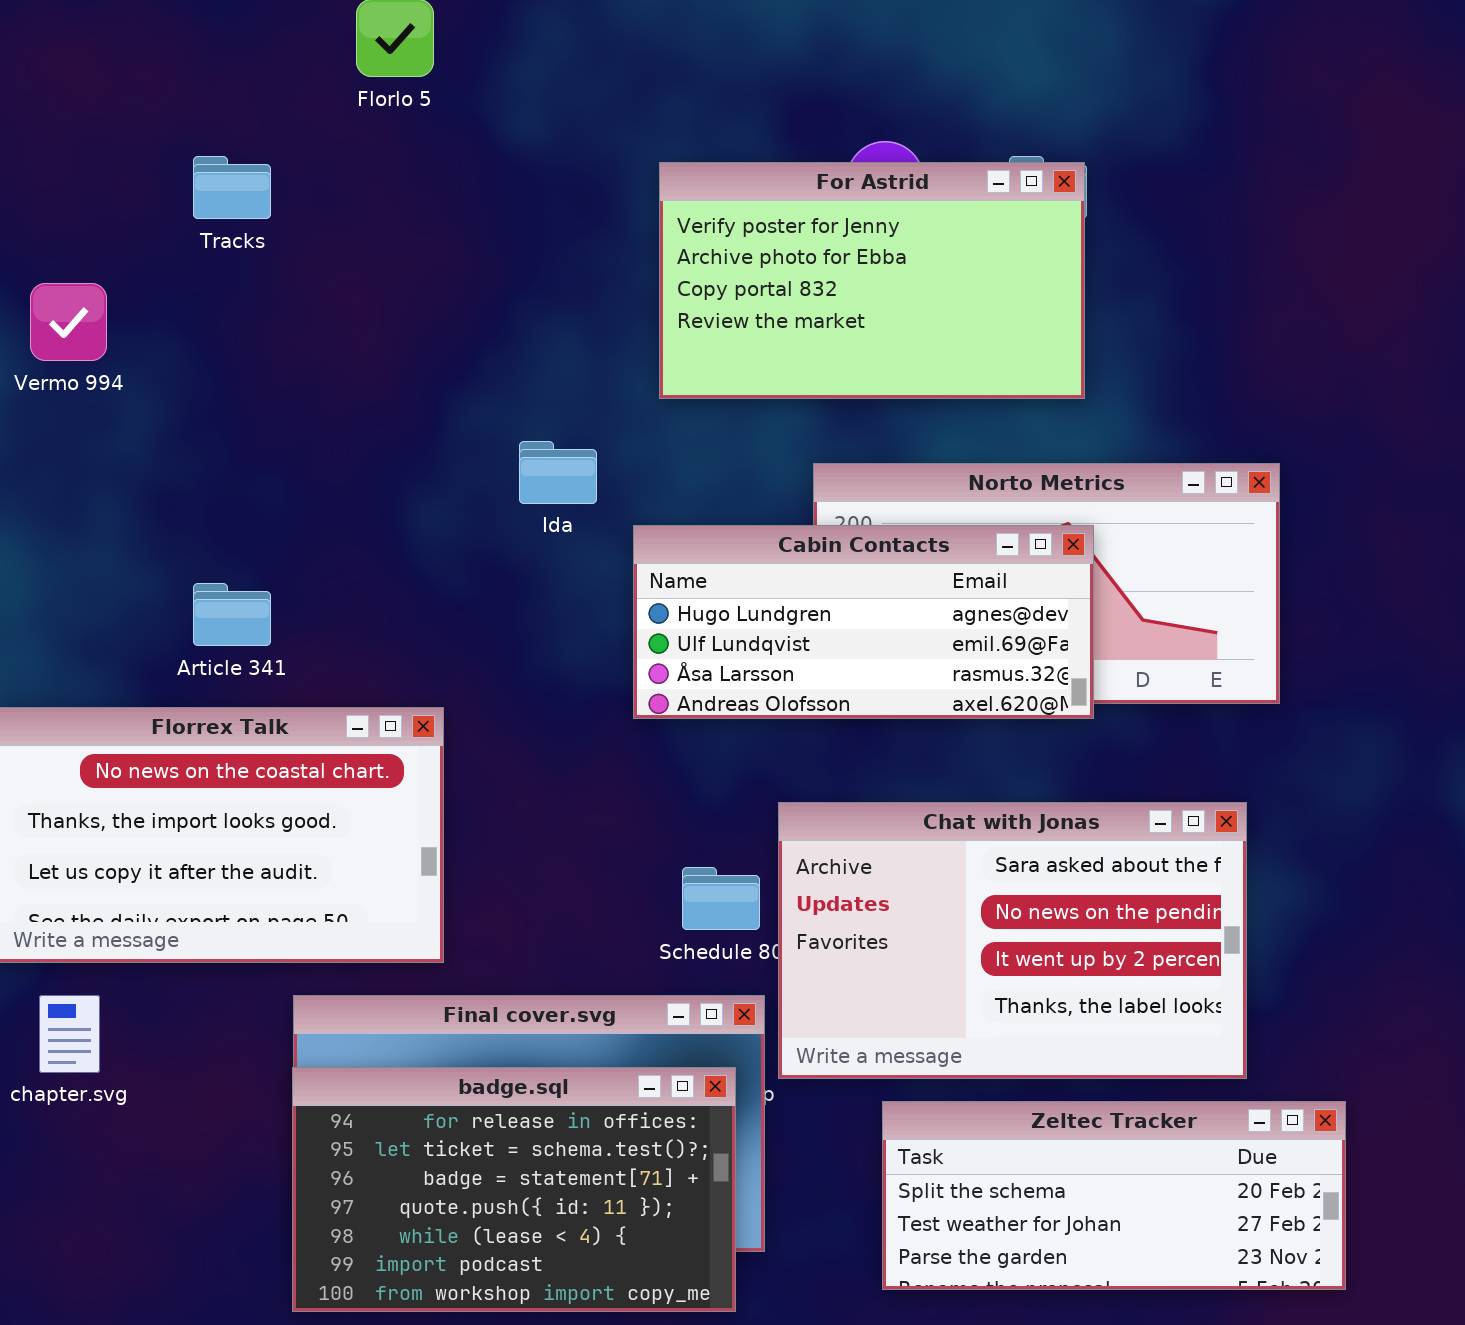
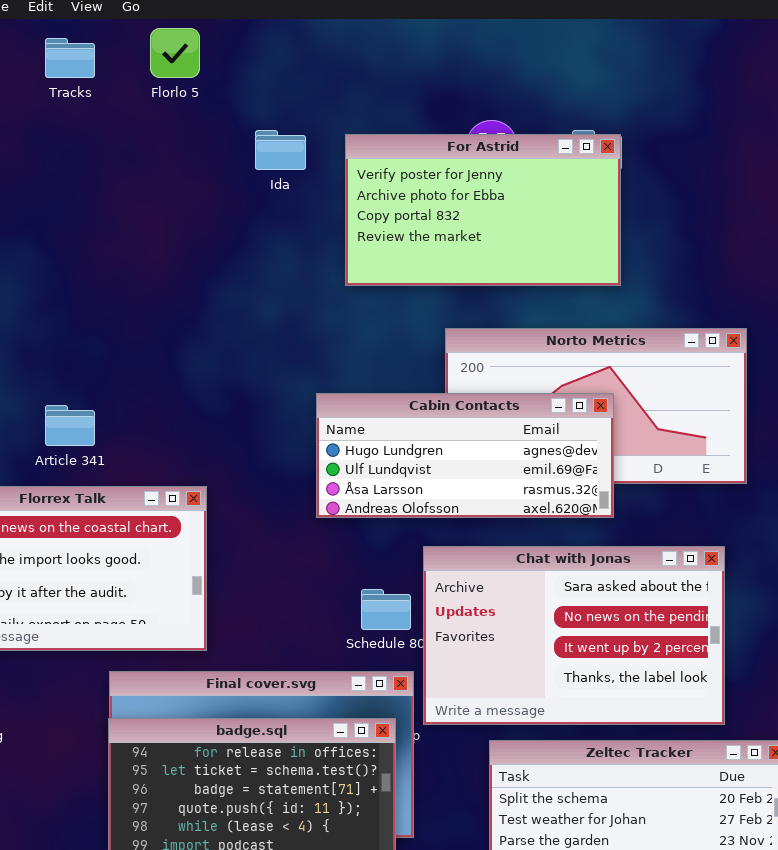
Tracks: [193,156,271,219] -> [45,38,95,78], moved
Ida: [519,441,597,504] -> [255,130,306,170], moved
Cabin Contacts: [633,525,1094,719] -> [316,393,614,518], moved

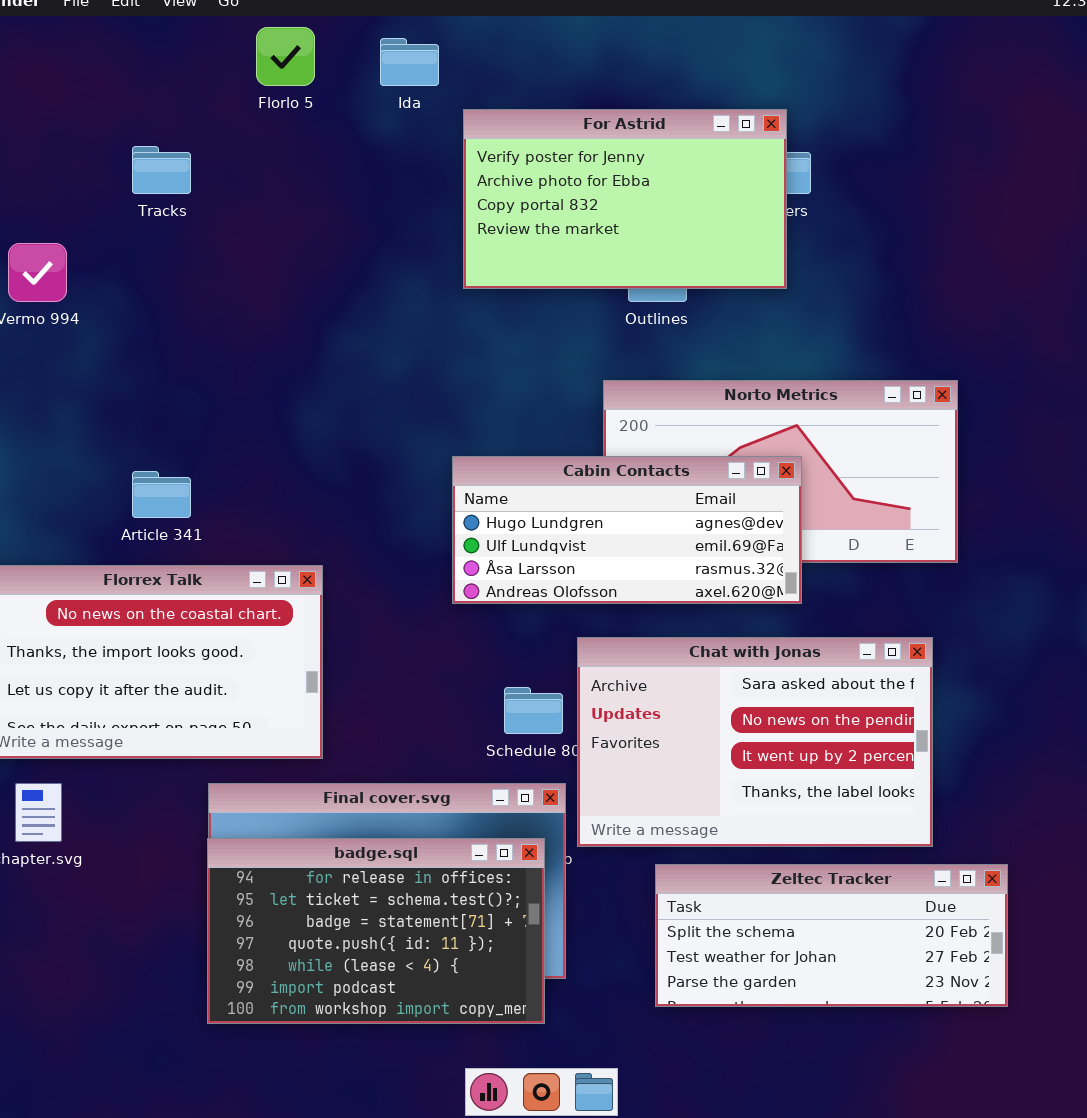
Tracks: [45,38,95,78] -> [132,146,191,194], moved
Ida: [255,130,306,170] -> [380,38,439,86], moved
For Astrid: [345,134,621,286] -> [463,109,787,289], moved

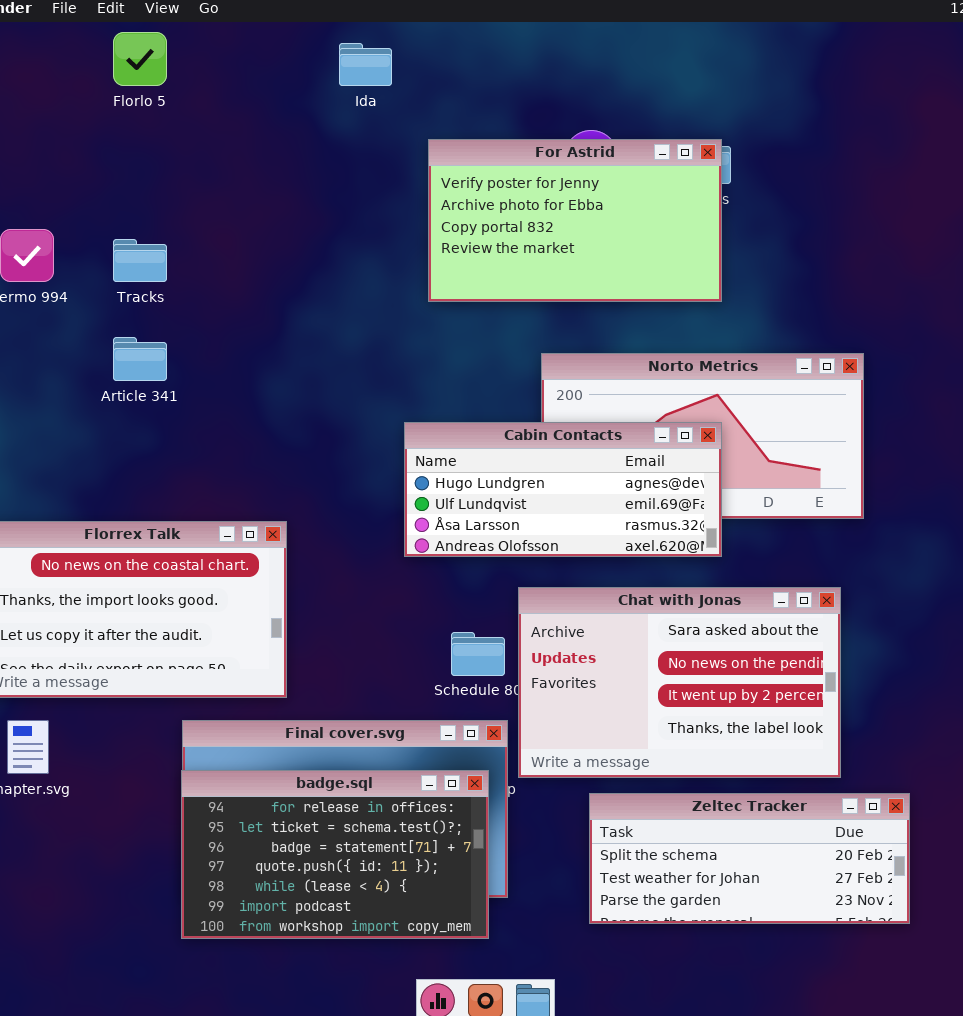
Florlo 5: [256,27,315,86] -> [113,32,167,86], moved
For Astrid: [463,109,787,289] -> [428,139,722,302], moved
Tracks: [132,146,191,194] -> [113,239,167,282], moved
Article 341: [132,471,191,518] -> [113,337,167,381], moved

